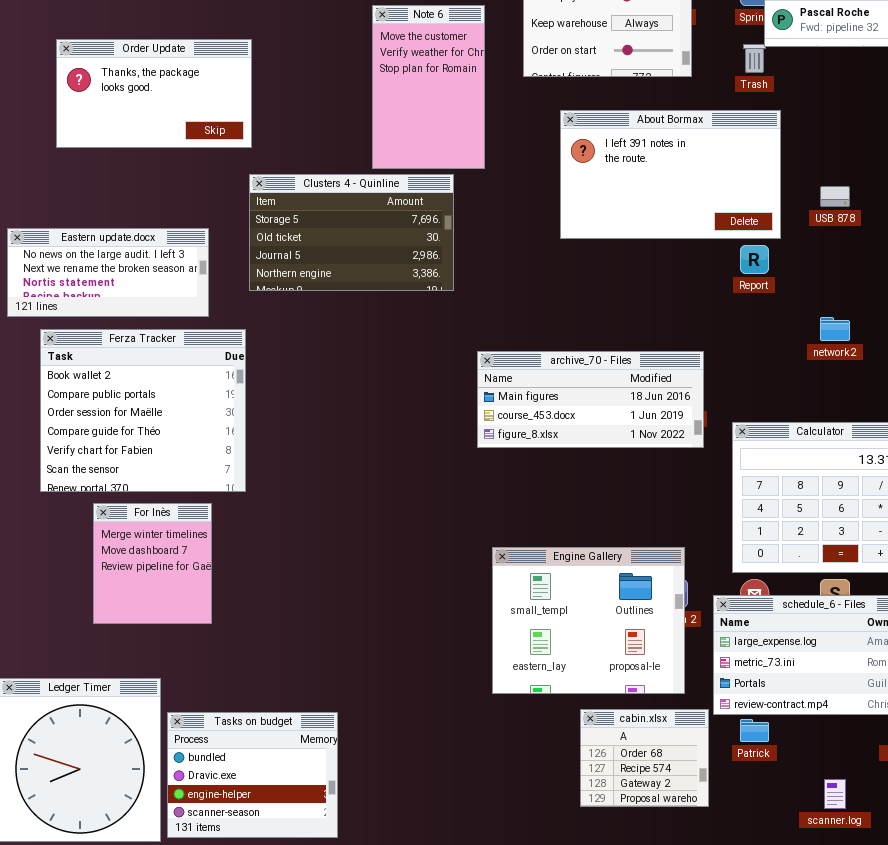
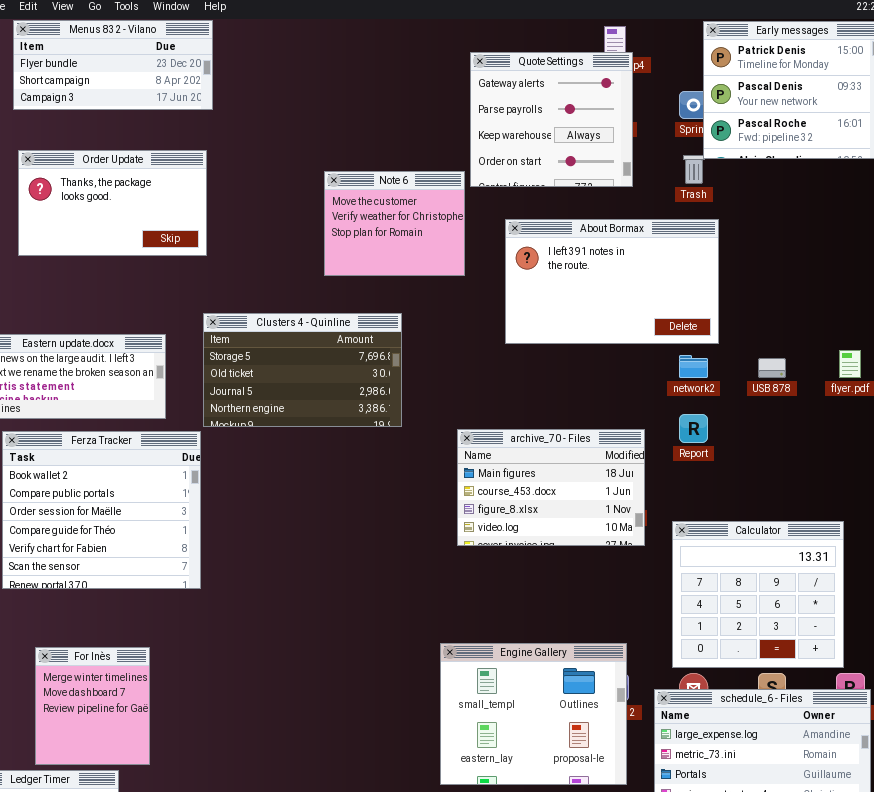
Note 6: [372,5,485,169] -> [324,171,465,276], resized
Clusters 4 - Quinline: [249,174,454,291] -> [203,313,402,427], moved
USB 878: [820,186,850,207] -> [758,358,786,378], moved
Report: [740,245,769,274] -> [679,414,708,443], moved
network2: [820,317,850,341] -> [679,355,708,378], moved
archive_70 - Files: [477,351,704,448] -> [457,429,645,546], resized
For Inès: [93,503,212,624] -> [35,647,150,765], moved

